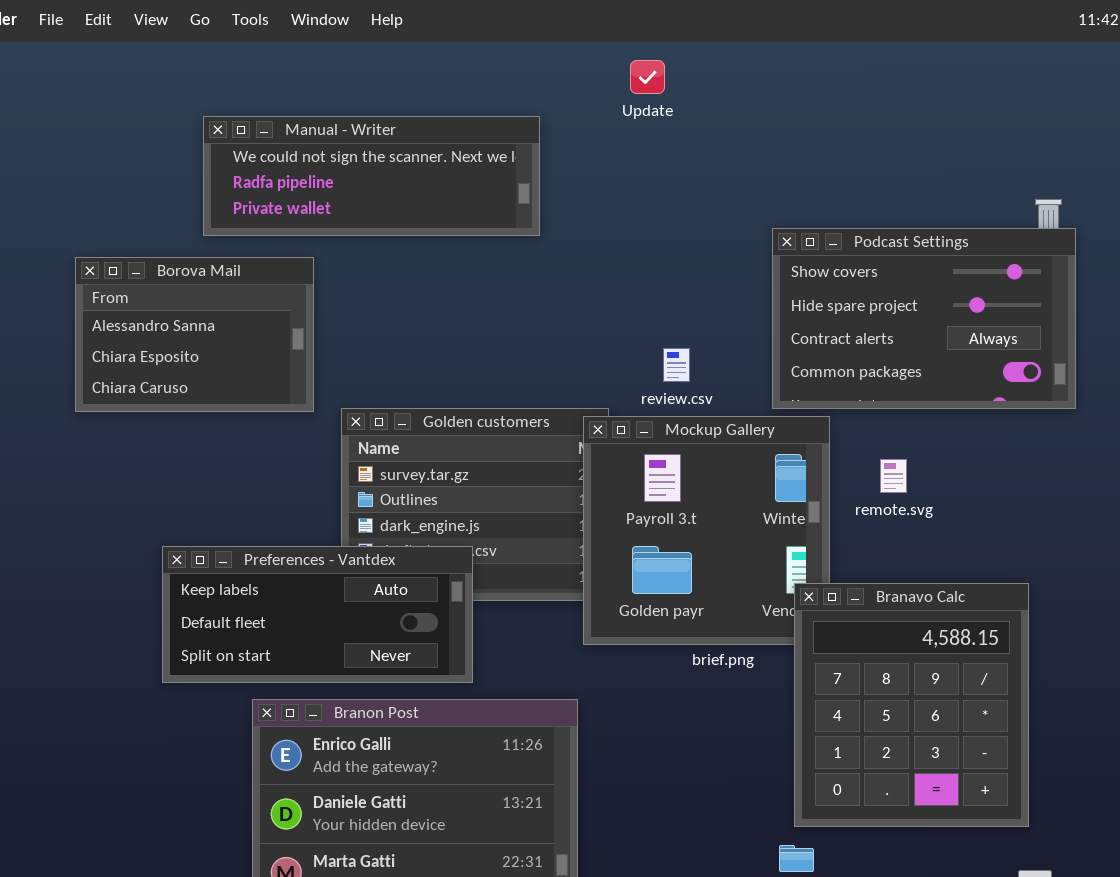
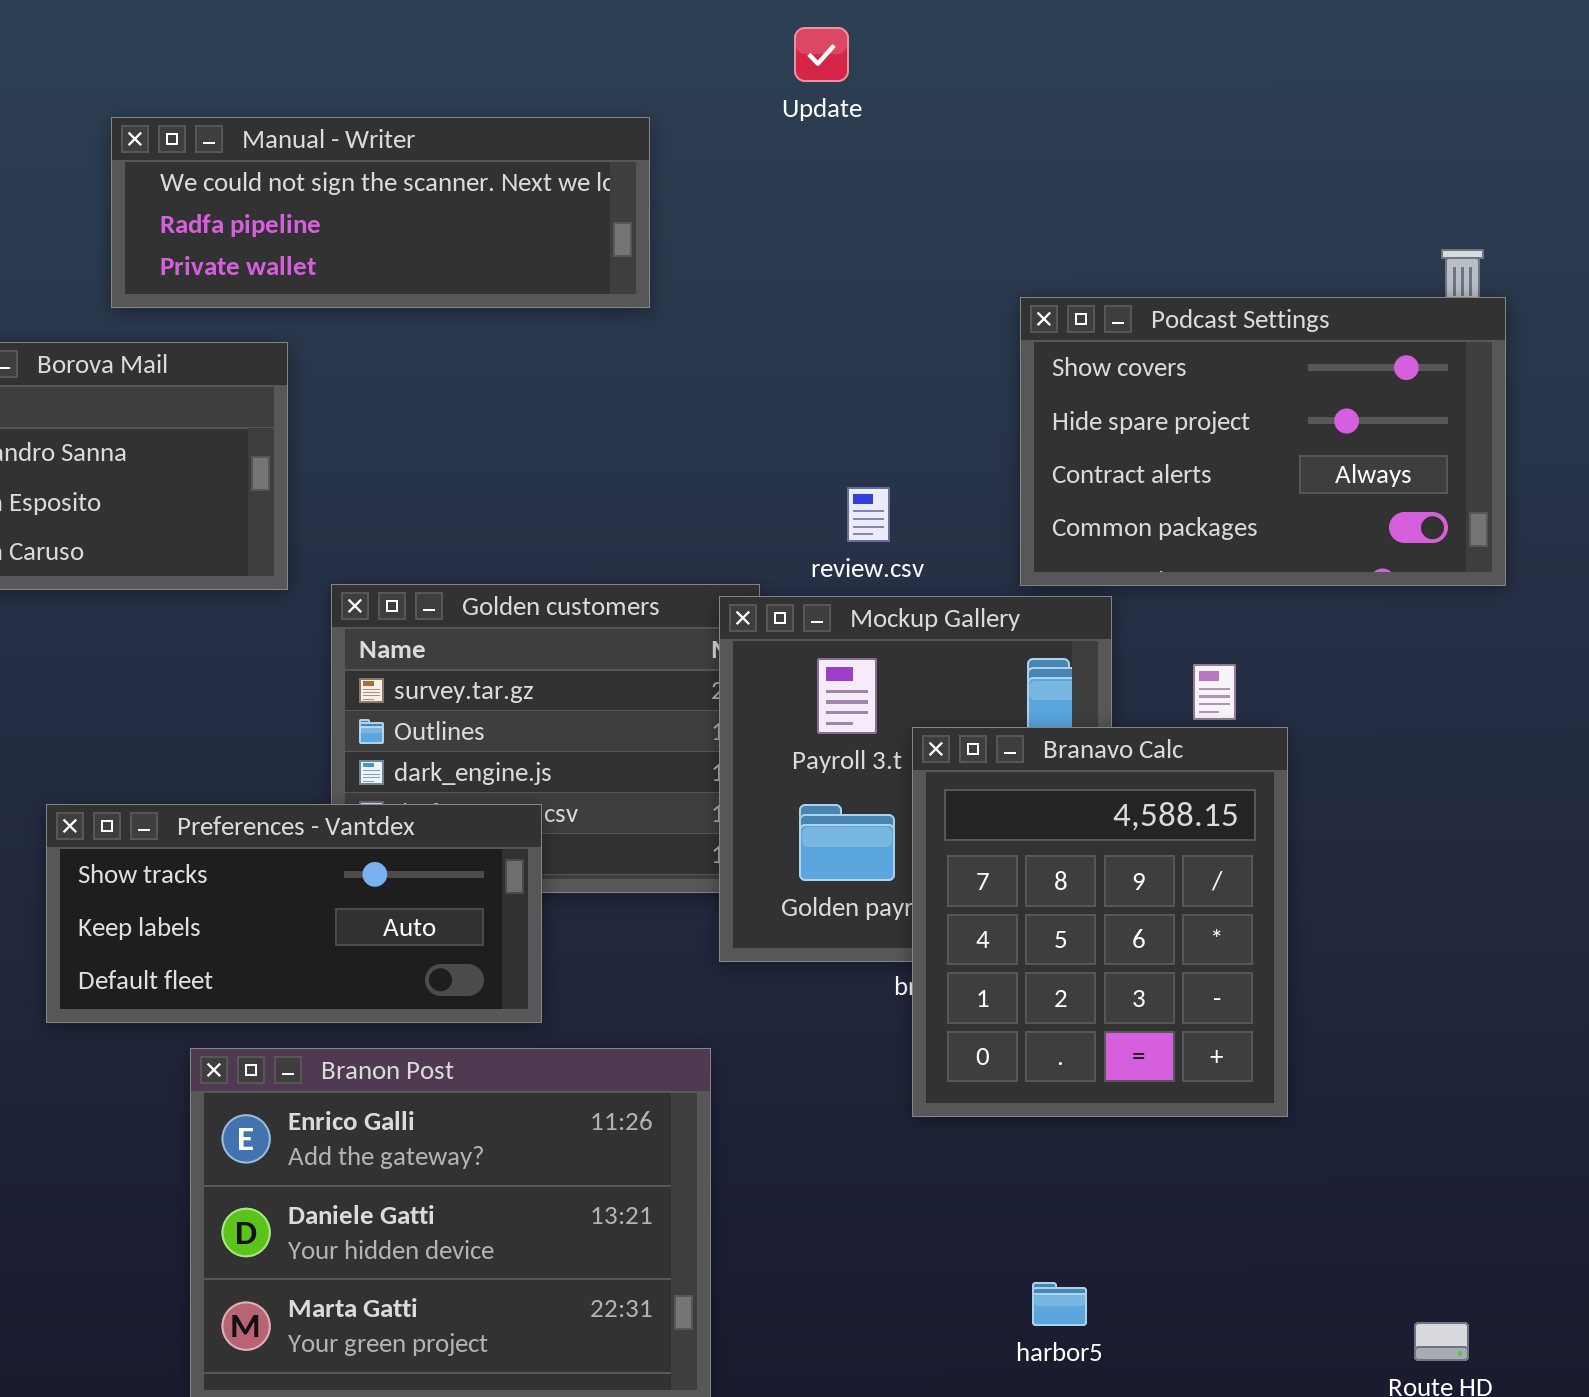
Preferences - Vantdex: [162,546,473,683] -> [46,804,542,1023], scrolled up 1 row
Branavo Calc: [794,583,1029,827] -> [912,727,1288,1117], moved

